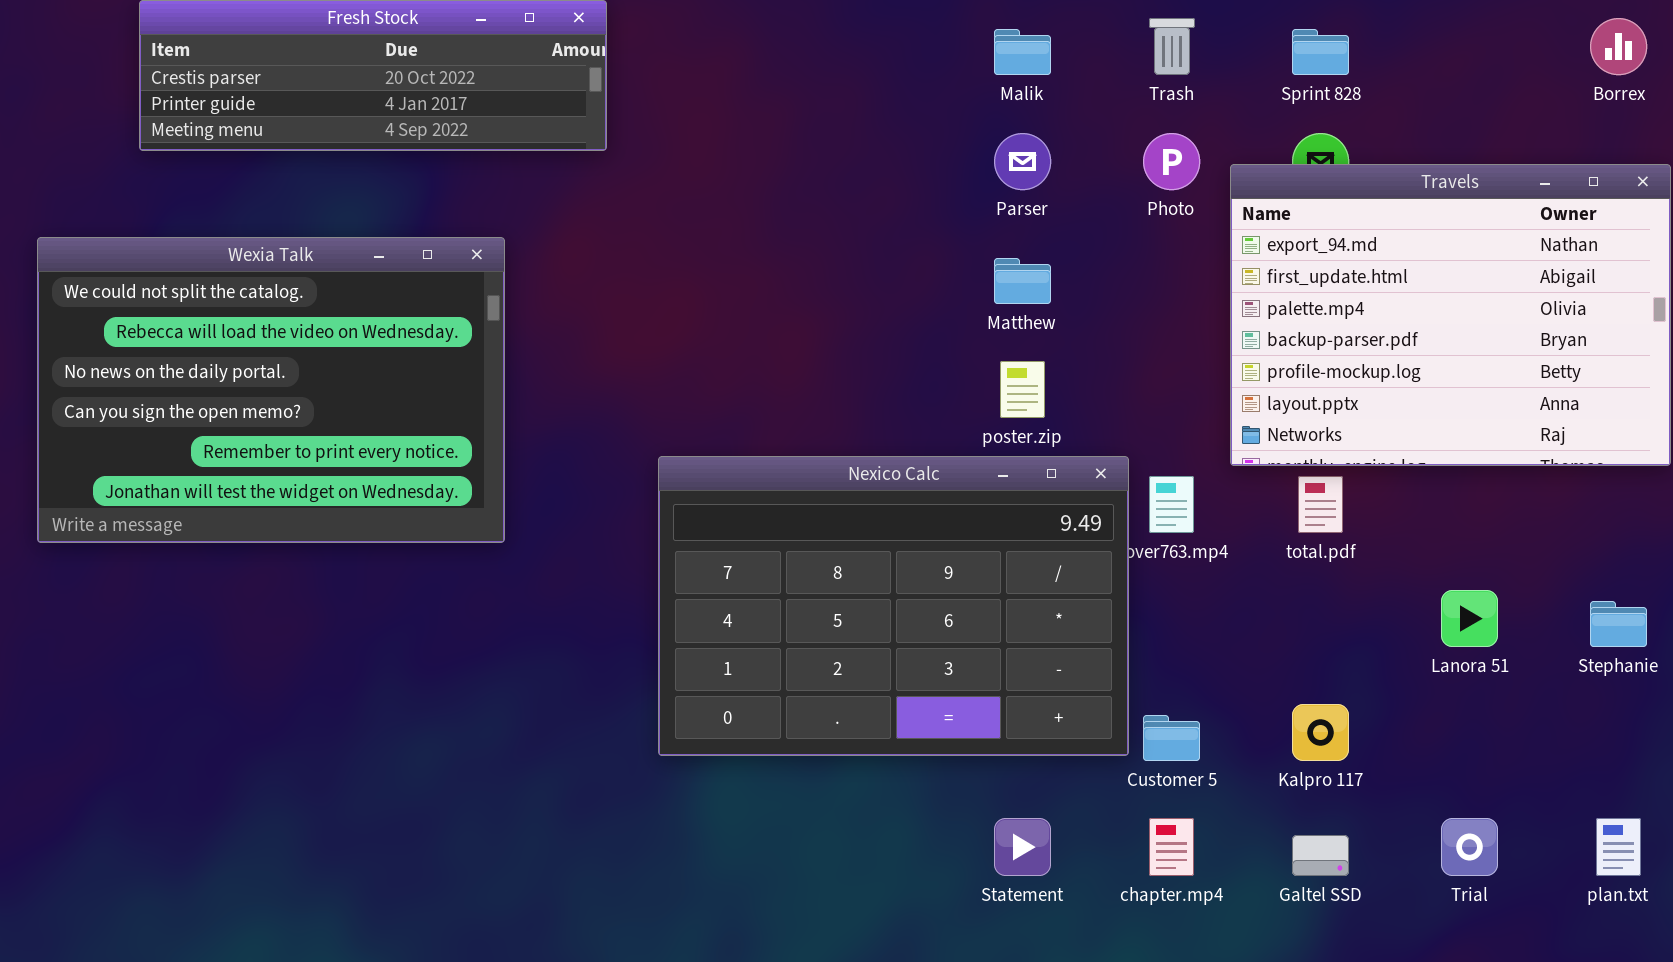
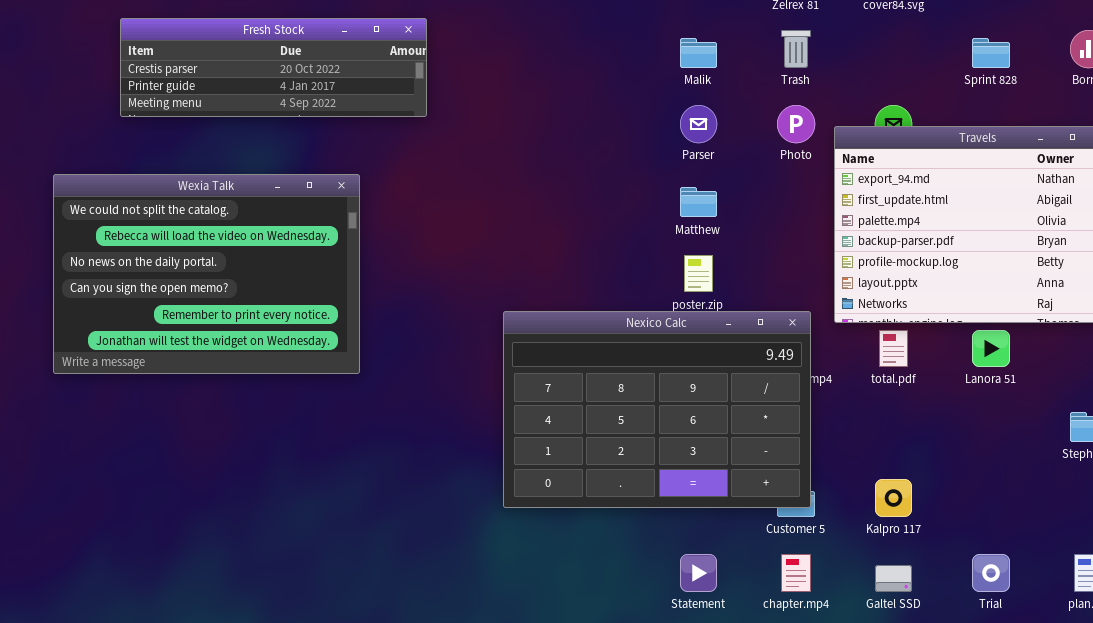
Sprint 828: [1292,29,1349,75] -> [972,38,1010,68], moved
Nexico Calc: [658,456,1129,756] -> [503,311,811,508], moved
Lanora 51: [1441,590,1498,647] -> [972,330,1010,367], moved

